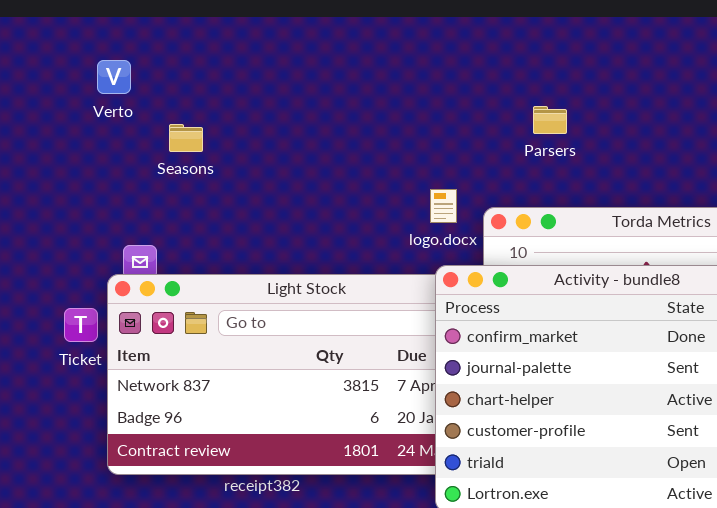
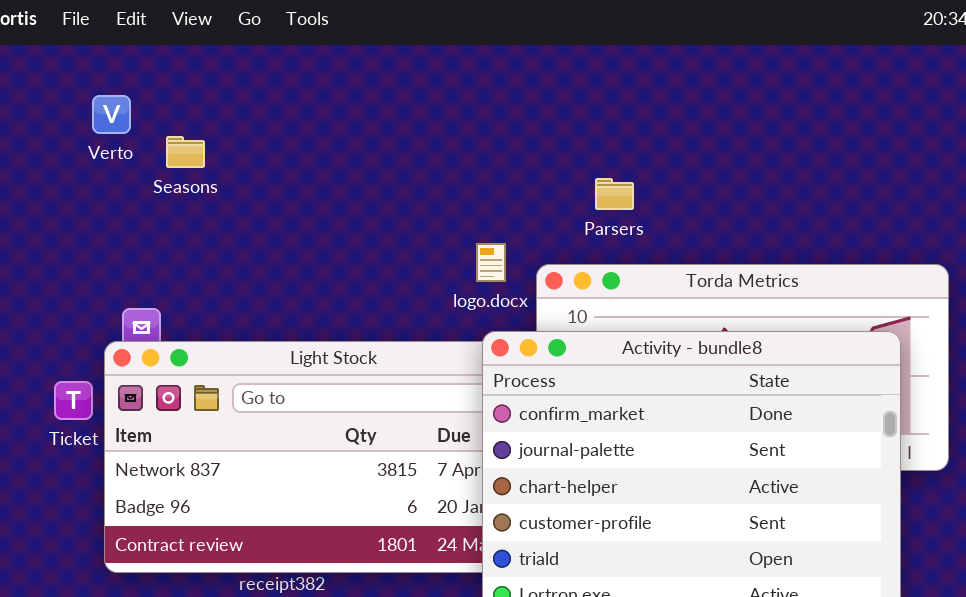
Parsers: [533,106,567,134] -> [595,178,634,210], moved
Seasons: [169,124,203,152] -> [166,136,205,168], moved

